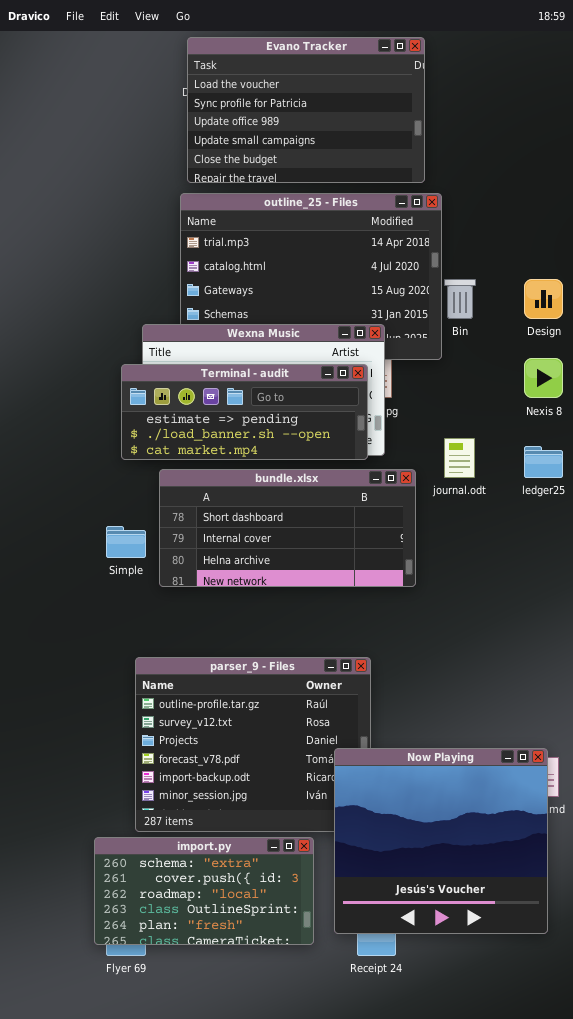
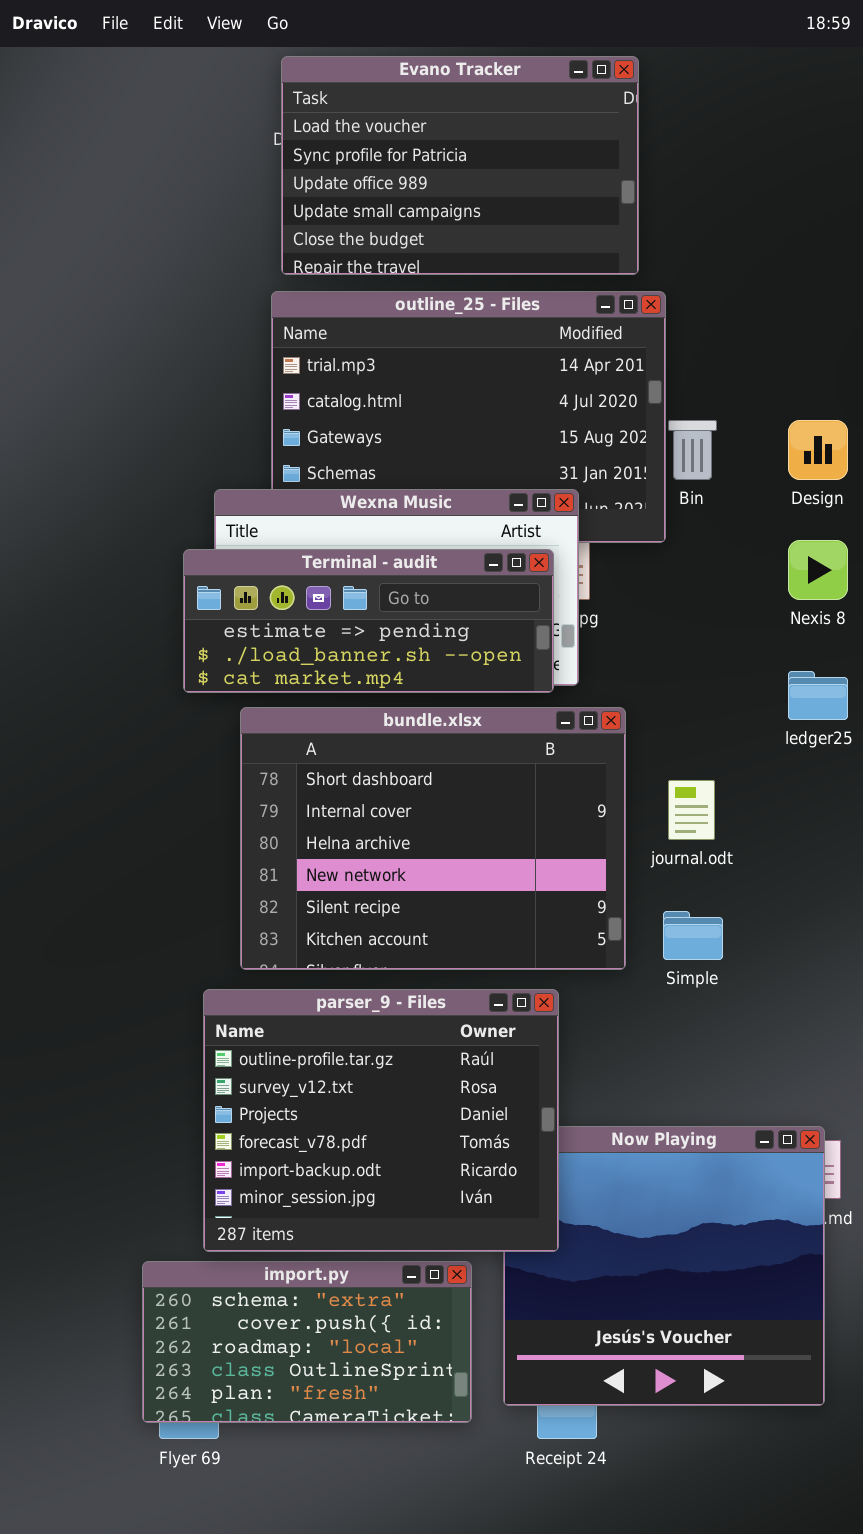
journal.odt: [444,438,475,478] -> [668,780,715,840], moved
bundle.xlsx: [159,469,416,587] -> [240,707,626,970], resized
Simple: [106,526,146,558] -> [663,911,723,960], moved
parser_9 - Files: [135,657,371,832] -> [203,989,559,1252], raised

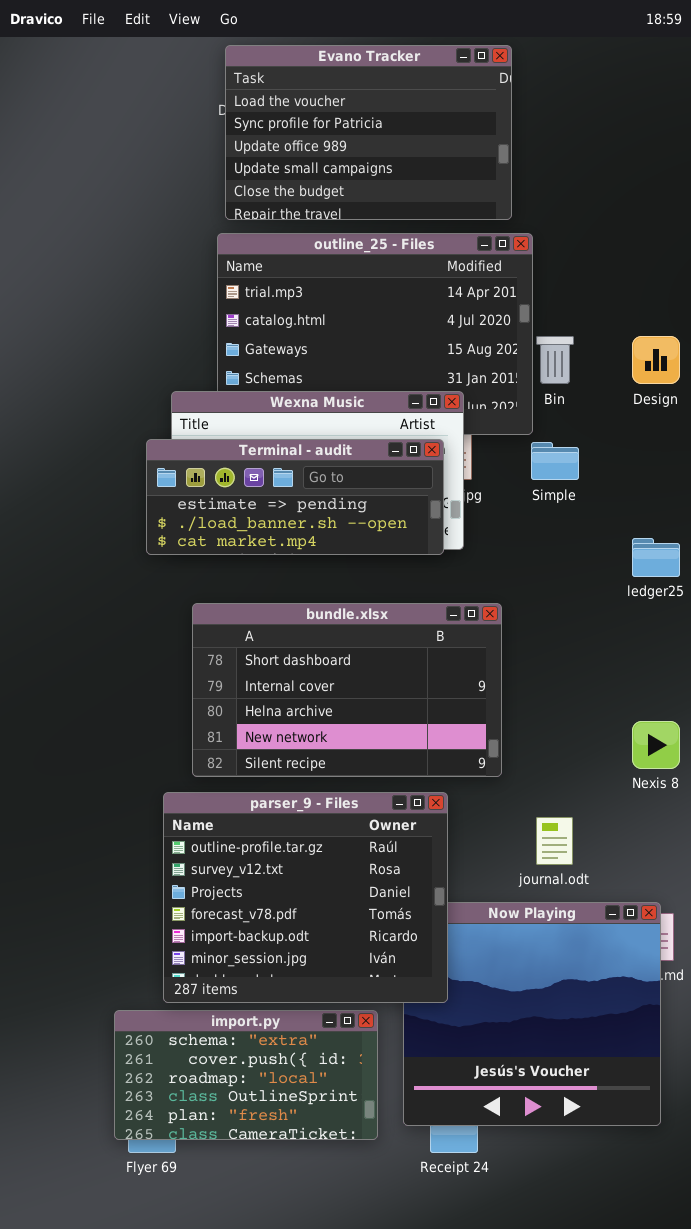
Nexis 8: [788,540,848,600] -> [632,721,680,769], moved
bundle.xlsx: [240,707,626,970] -> [192,603,502,777], resized
journal.odt: [668,780,715,840] -> [536,817,573,865], moved
Simple: [663,911,723,960] -> [531,442,579,480], moved

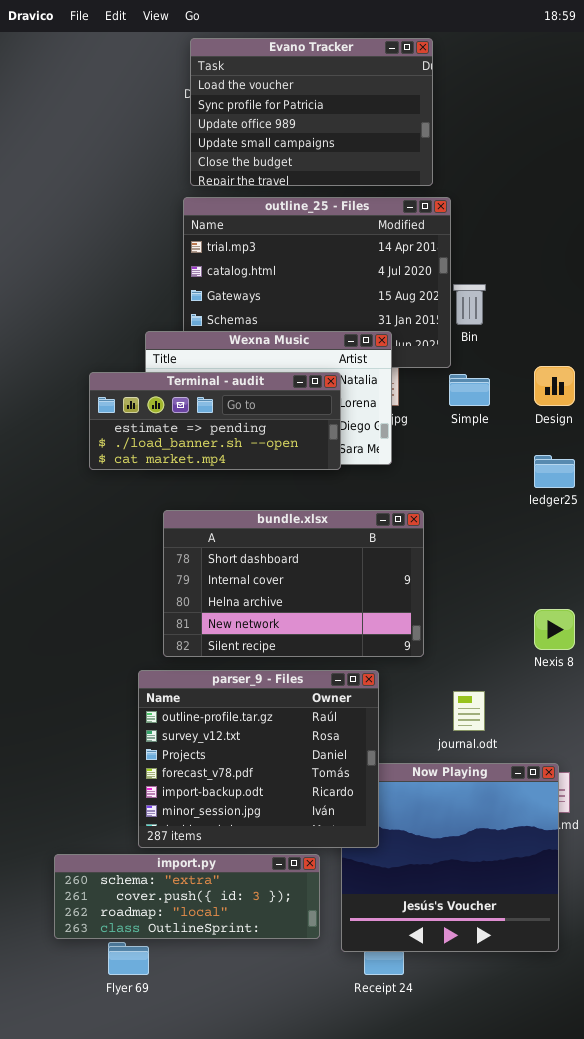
Design: [632,336,680,384] -> [534,366,575,406], moved
Terminal - audit: [146,439,444,555] -> [89,372,341,470], moved
import.py: [114,1010,378,1140] -> [54,854,320,939], resized

